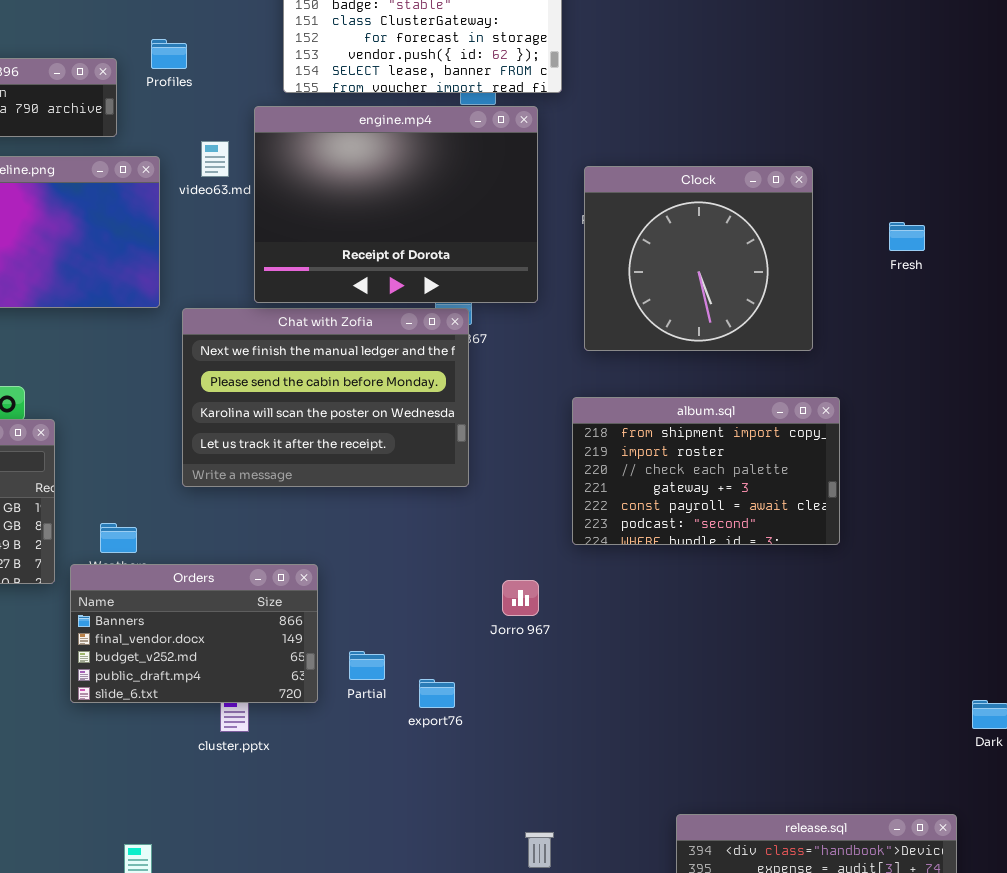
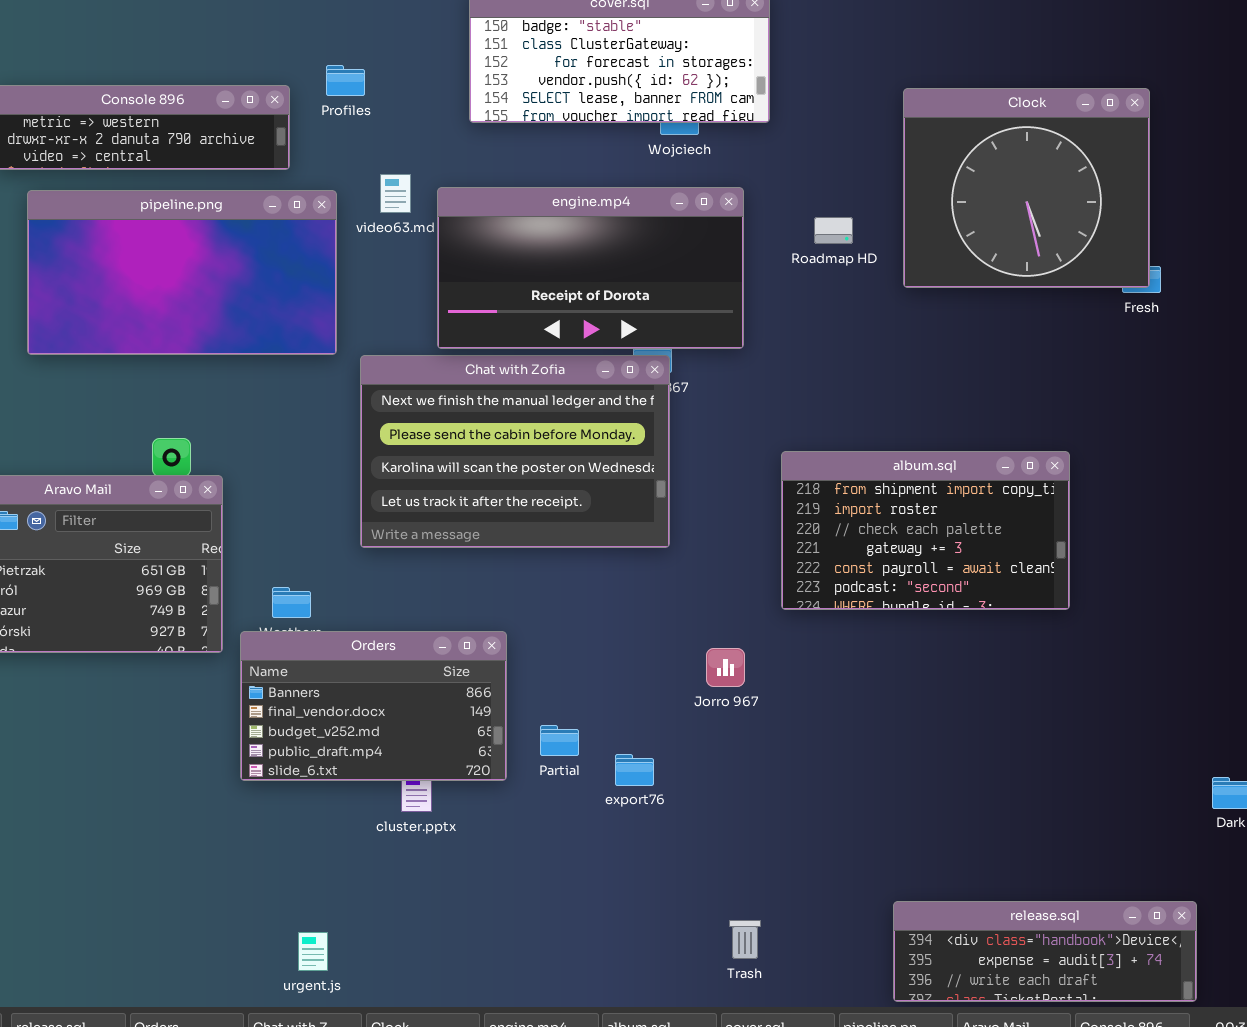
engine.mp4: [254,106,538,303] -> [437,187,744,349], resized
Clock: [584,166,813,351] -> [903,88,1150,288], moved

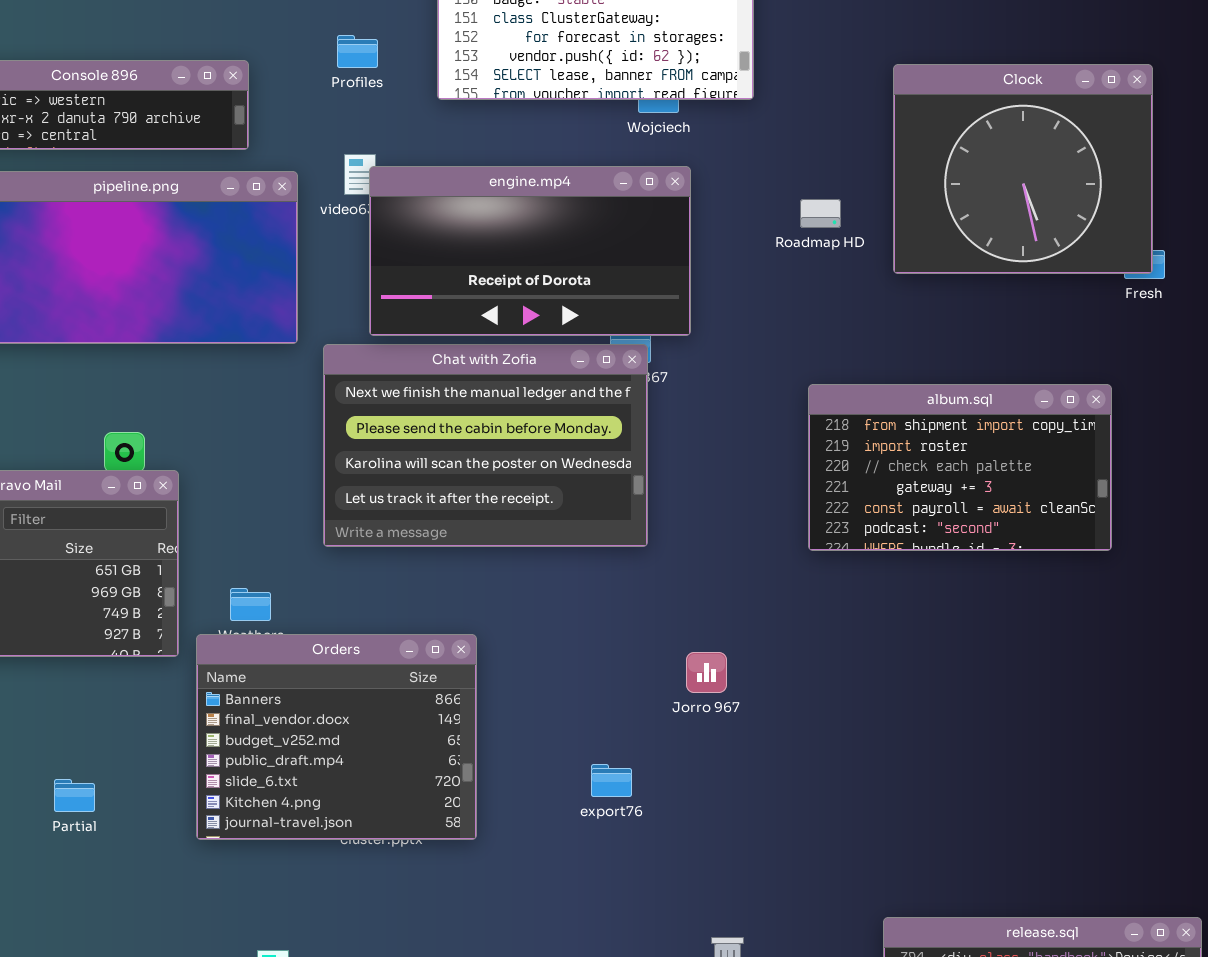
Profiles: [326,65,365,96] -> [337,35,378,68], moved
engine.mp4: [437,187,744,349] -> [369,166,691,336], moved
album.sql: [781,451,1070,610] -> [808,384,1112,551], moved
Orders: [240,631,507,781] -> [196,634,477,840], resized
Partial: [540,725,579,756] -> [54,779,95,812], moved

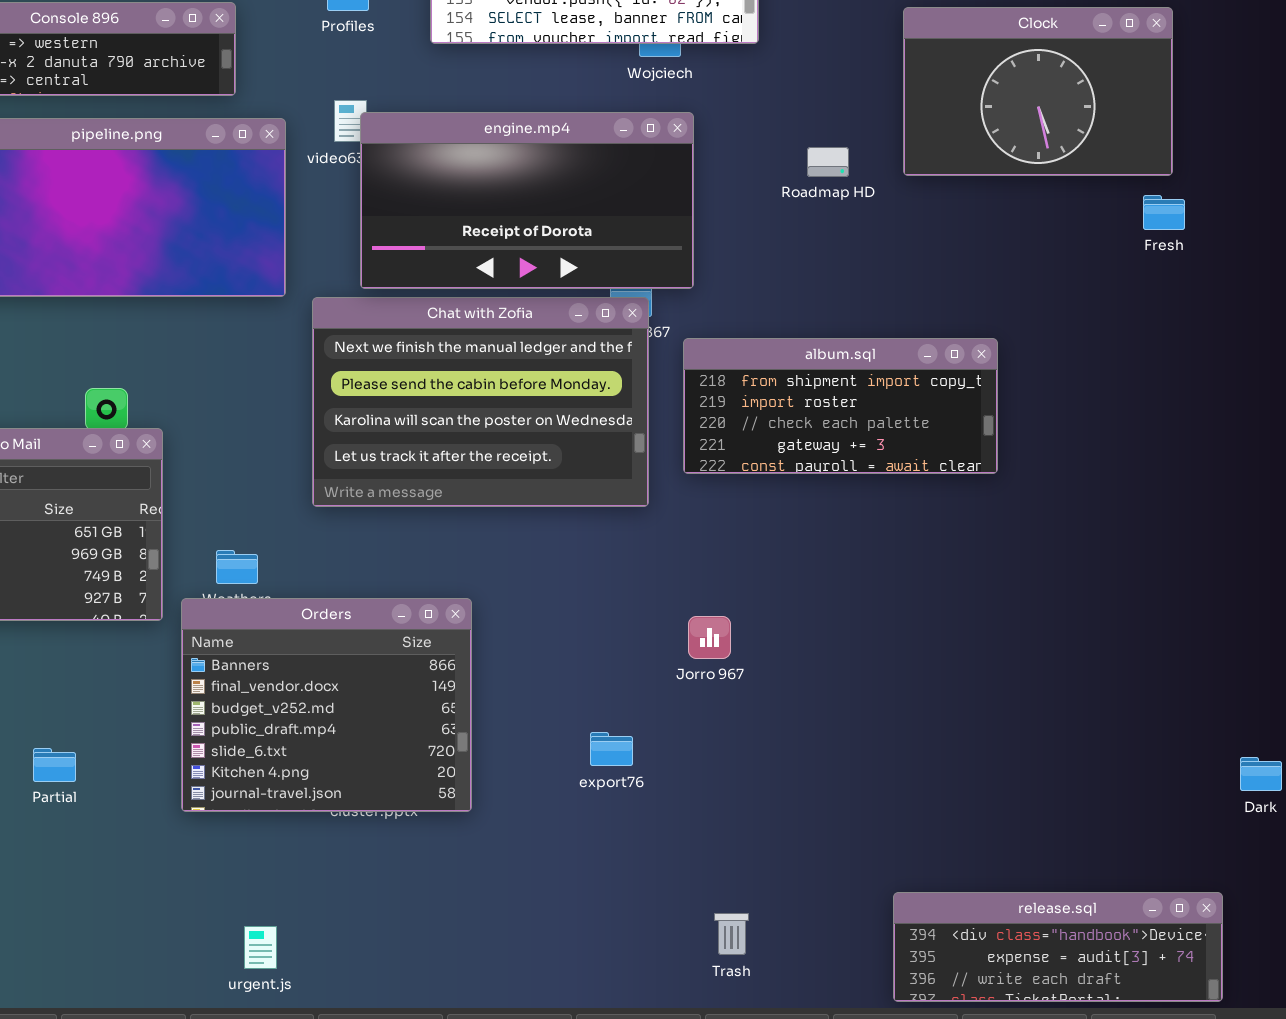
Clock: [893,64,1153,274] -> [903,7,1173,176], resized
album.sql: [808,384,1112,551] -> [683,338,998,474], moved, resized

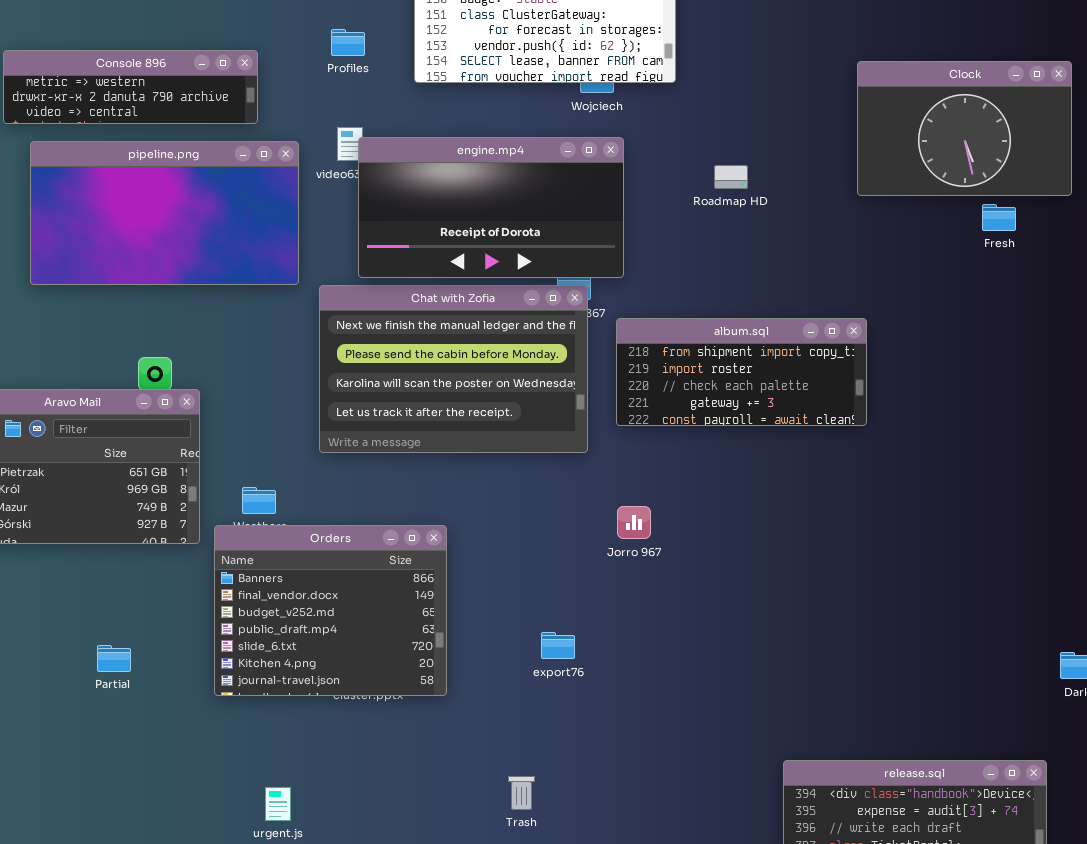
Clock: [903,7,1173,176] -> [857,61,1072,196], moved
Jorro 967: [688,616,731,659] -> [617,506,651,539], moved
Trash: [714,913,749,955] -> [508,776,535,810], moved

